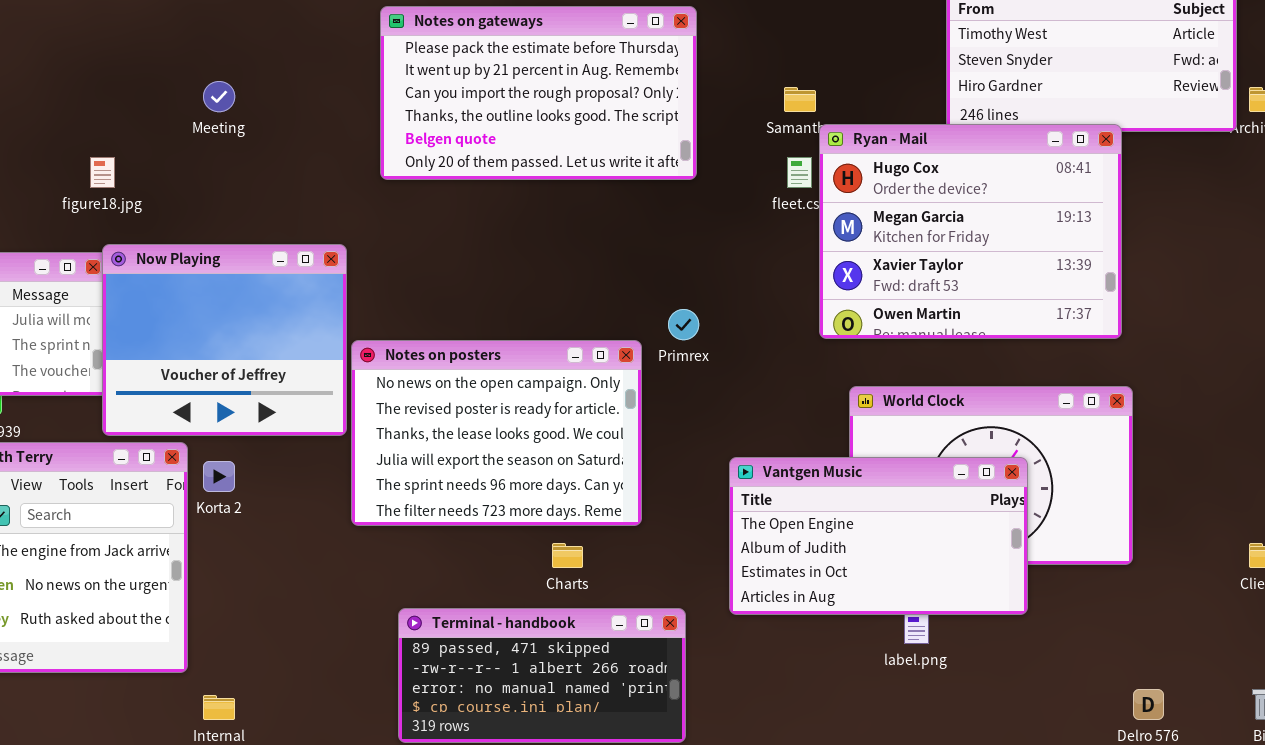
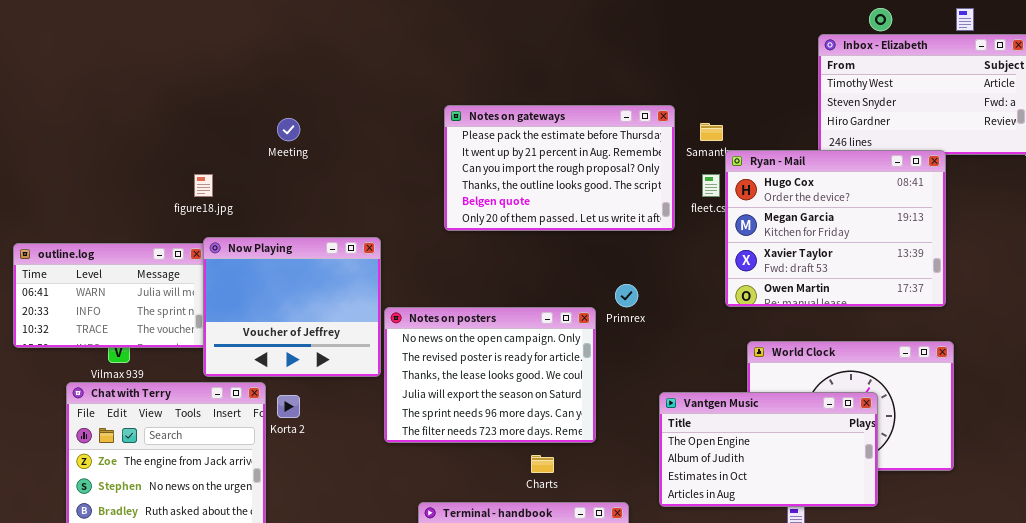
Notes on gateways: [380,6,697,180] -> [444,105,675,231], moved

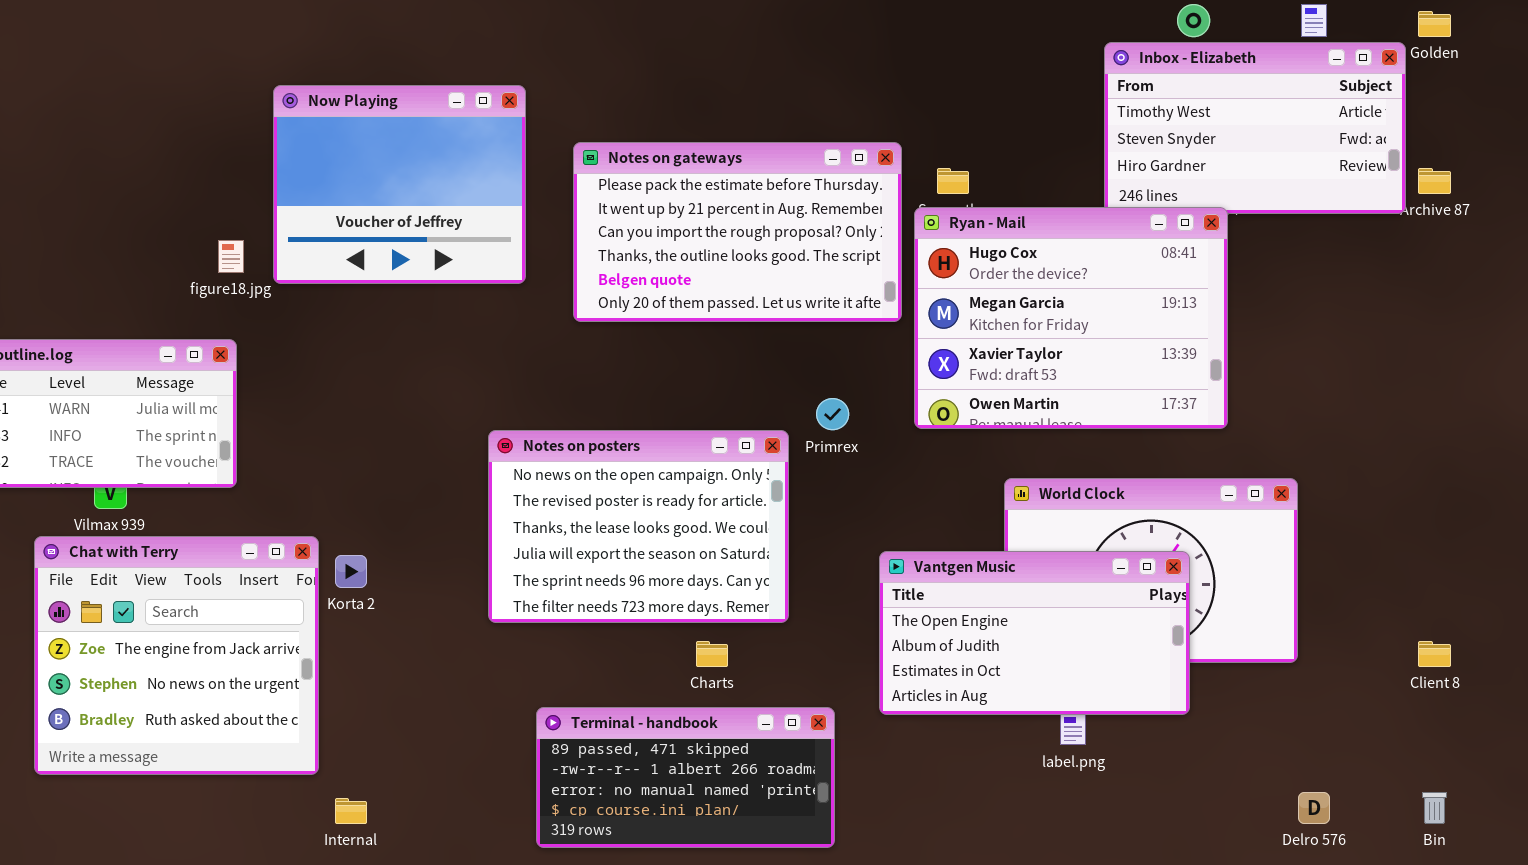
Ryan - Mail: [725,150,946,307] -> [914,207,1228,429], moved
Now Playing: [203,237,381,377] -> [273,85,526,284], moved

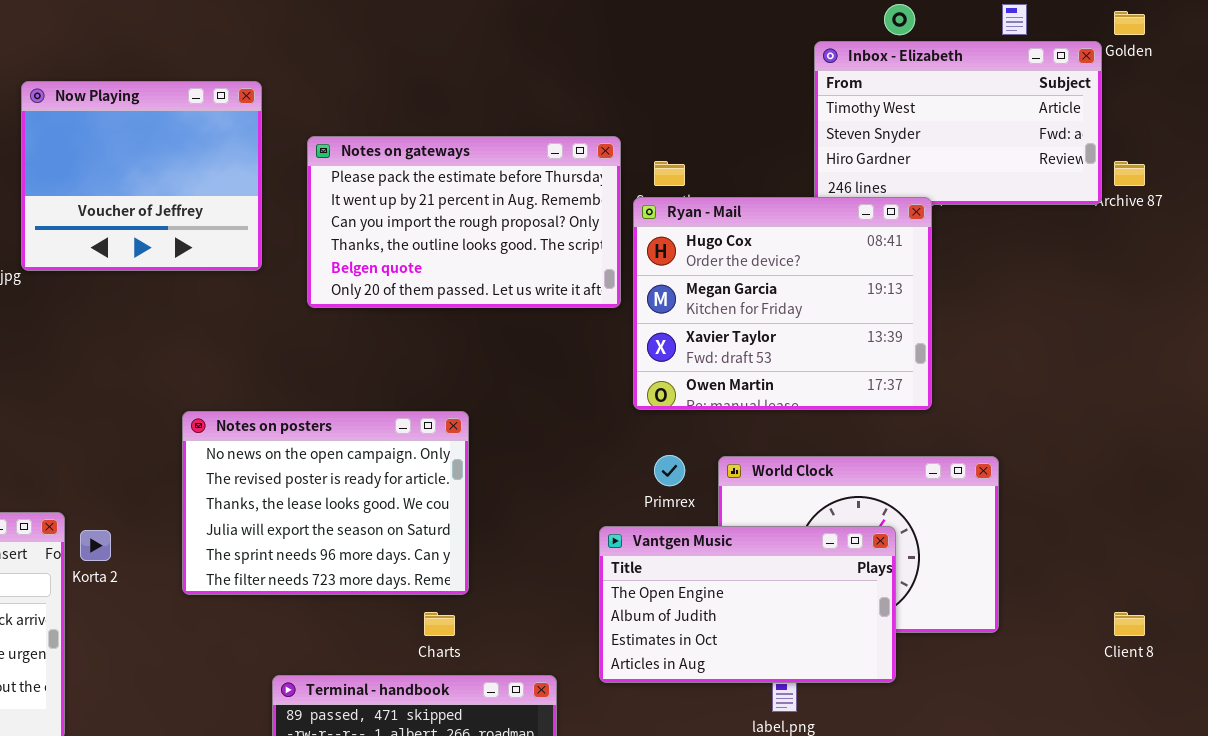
Primrex: [816,398,849,430] -> [654,455,685,486], moved
Notes on posters: [488,430,789,623] -> [182,411,469,595], moved

